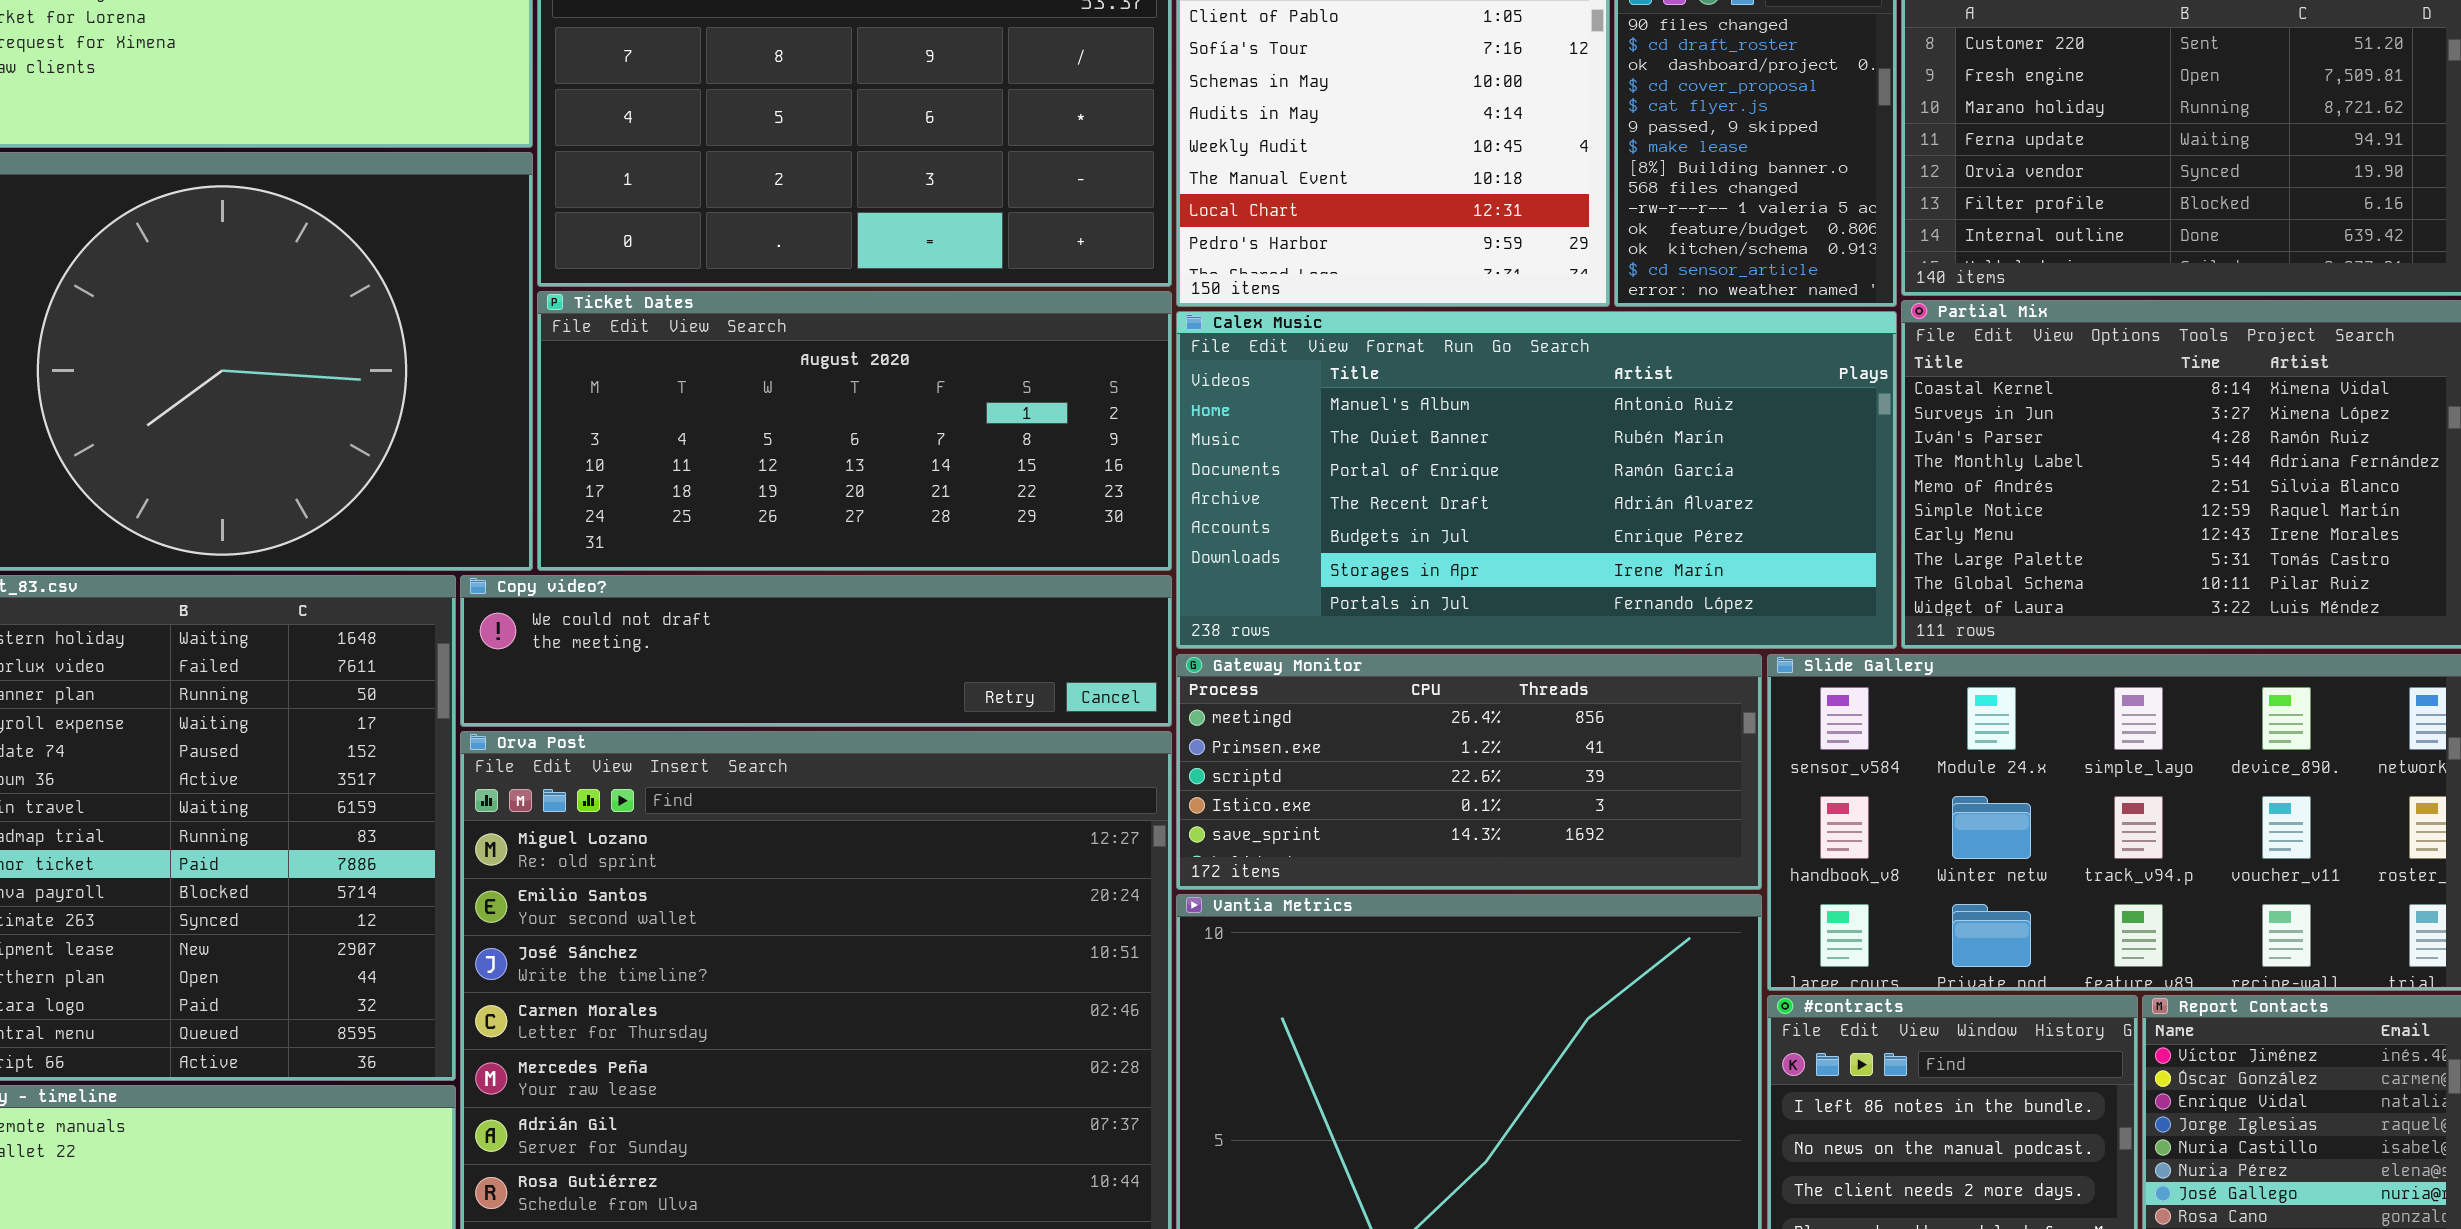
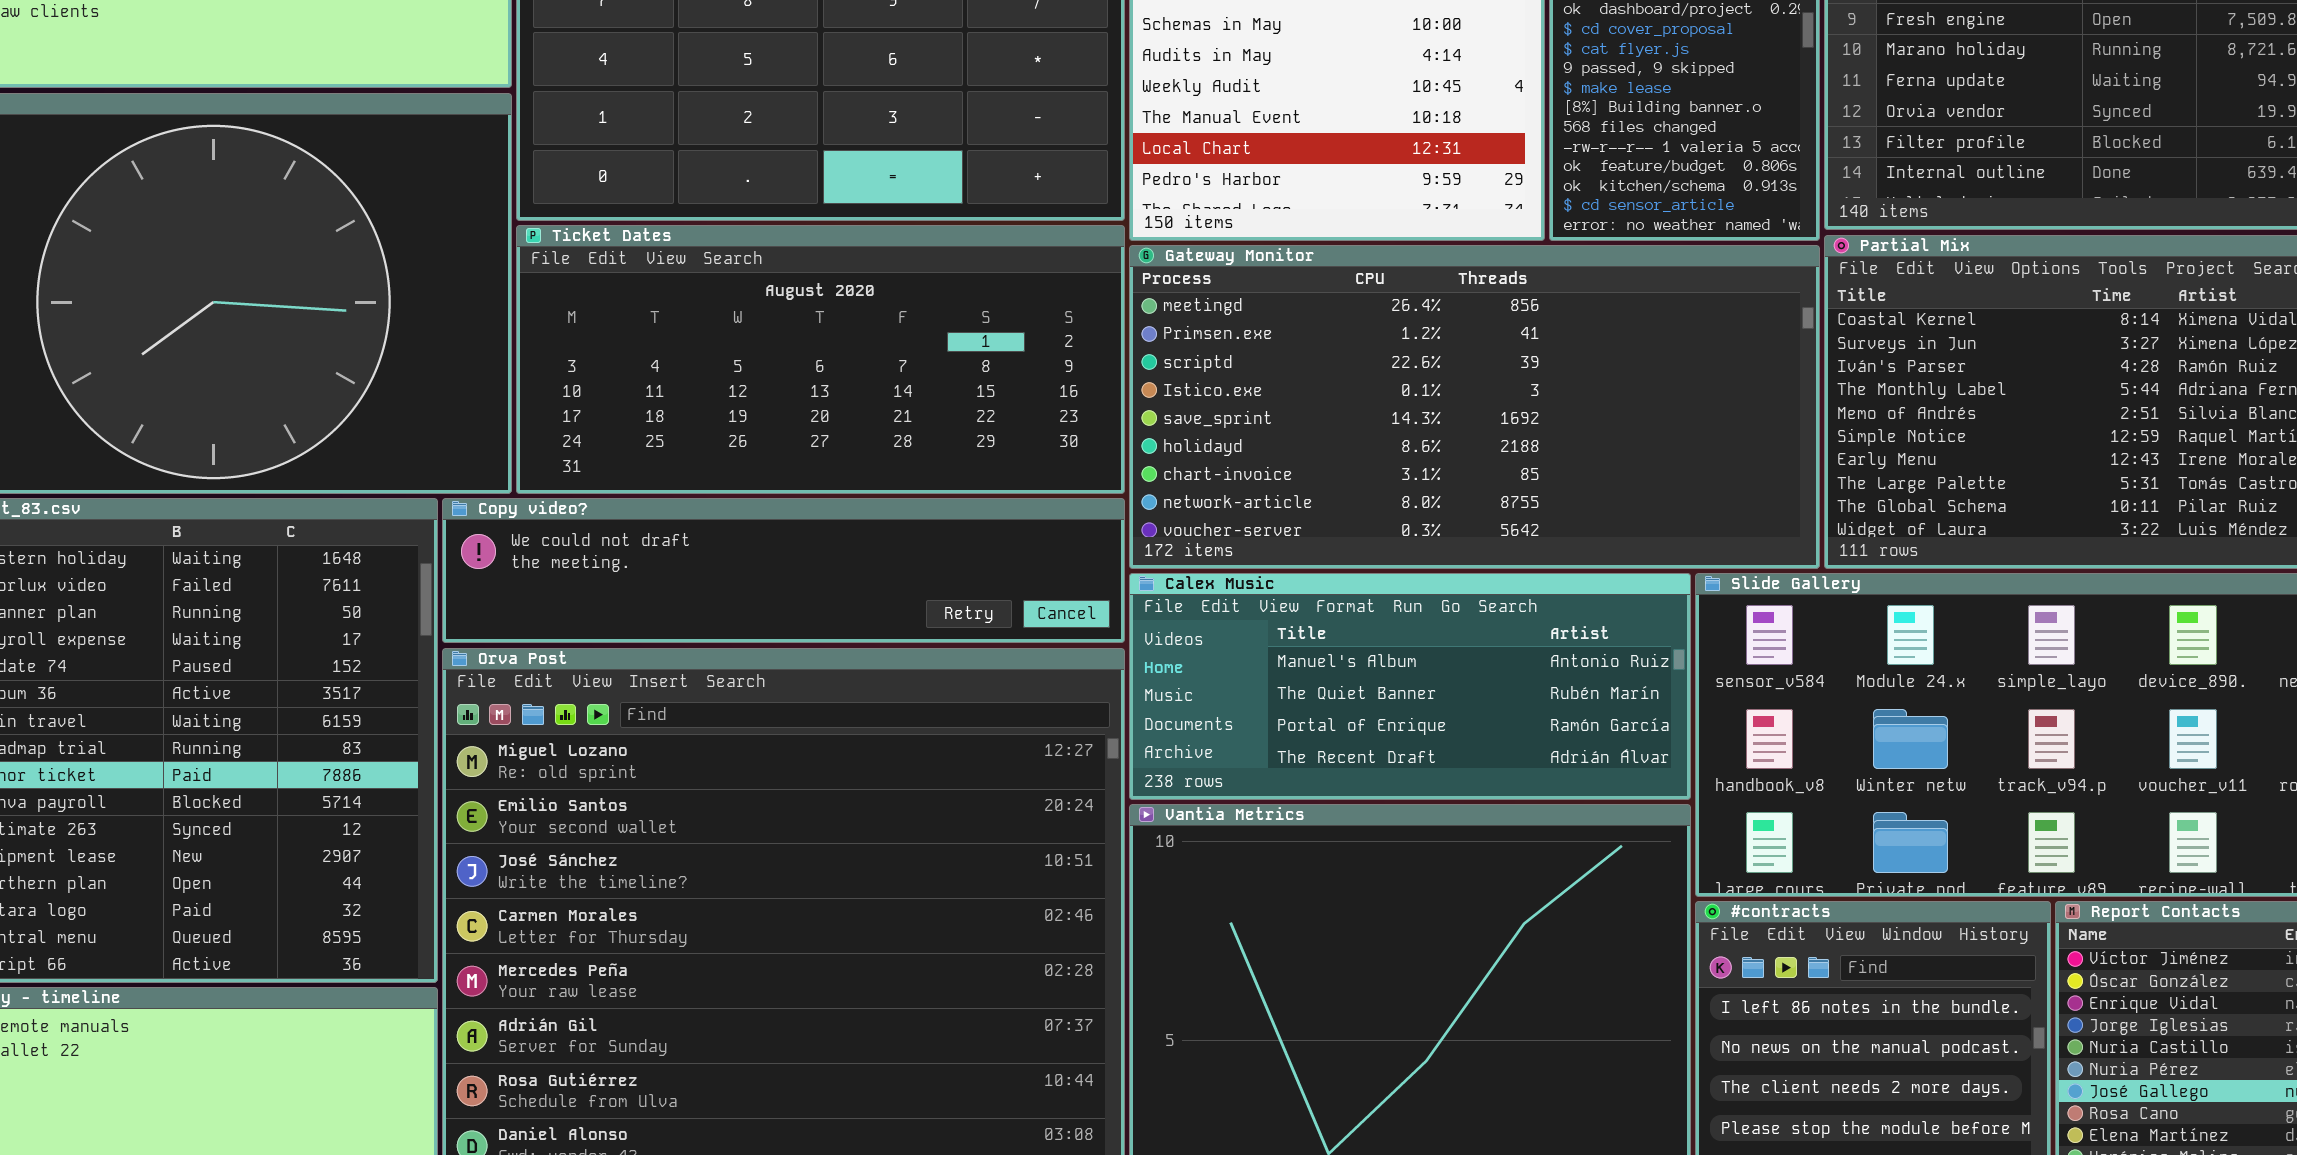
Calex Music: [1176,311,1897,649] -> [1129,573,1691,800], moved, resized
Gateway Monitor: [1176,654,1762,890] -> [1129,245,1820,569], moved, resized

